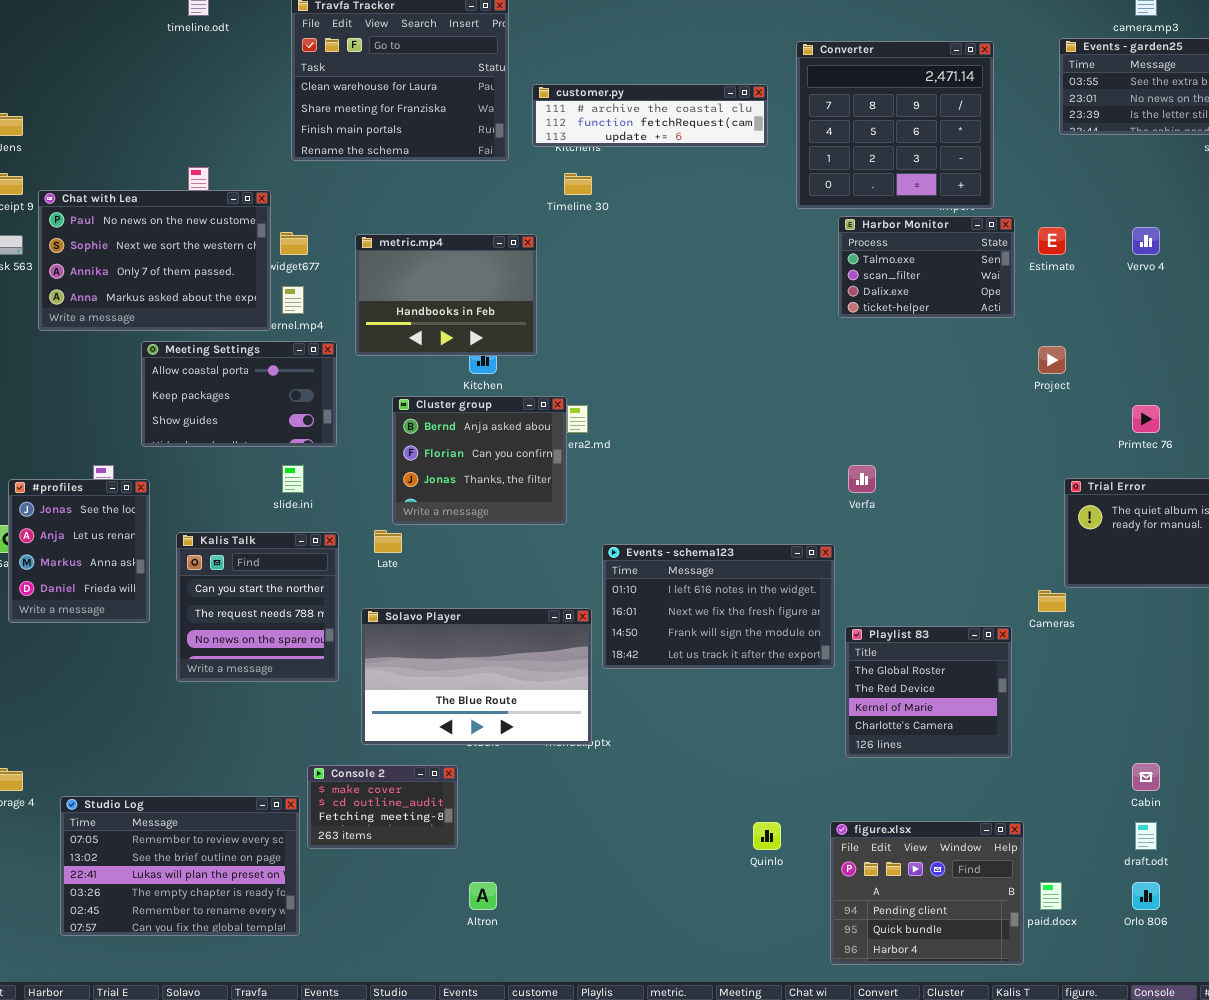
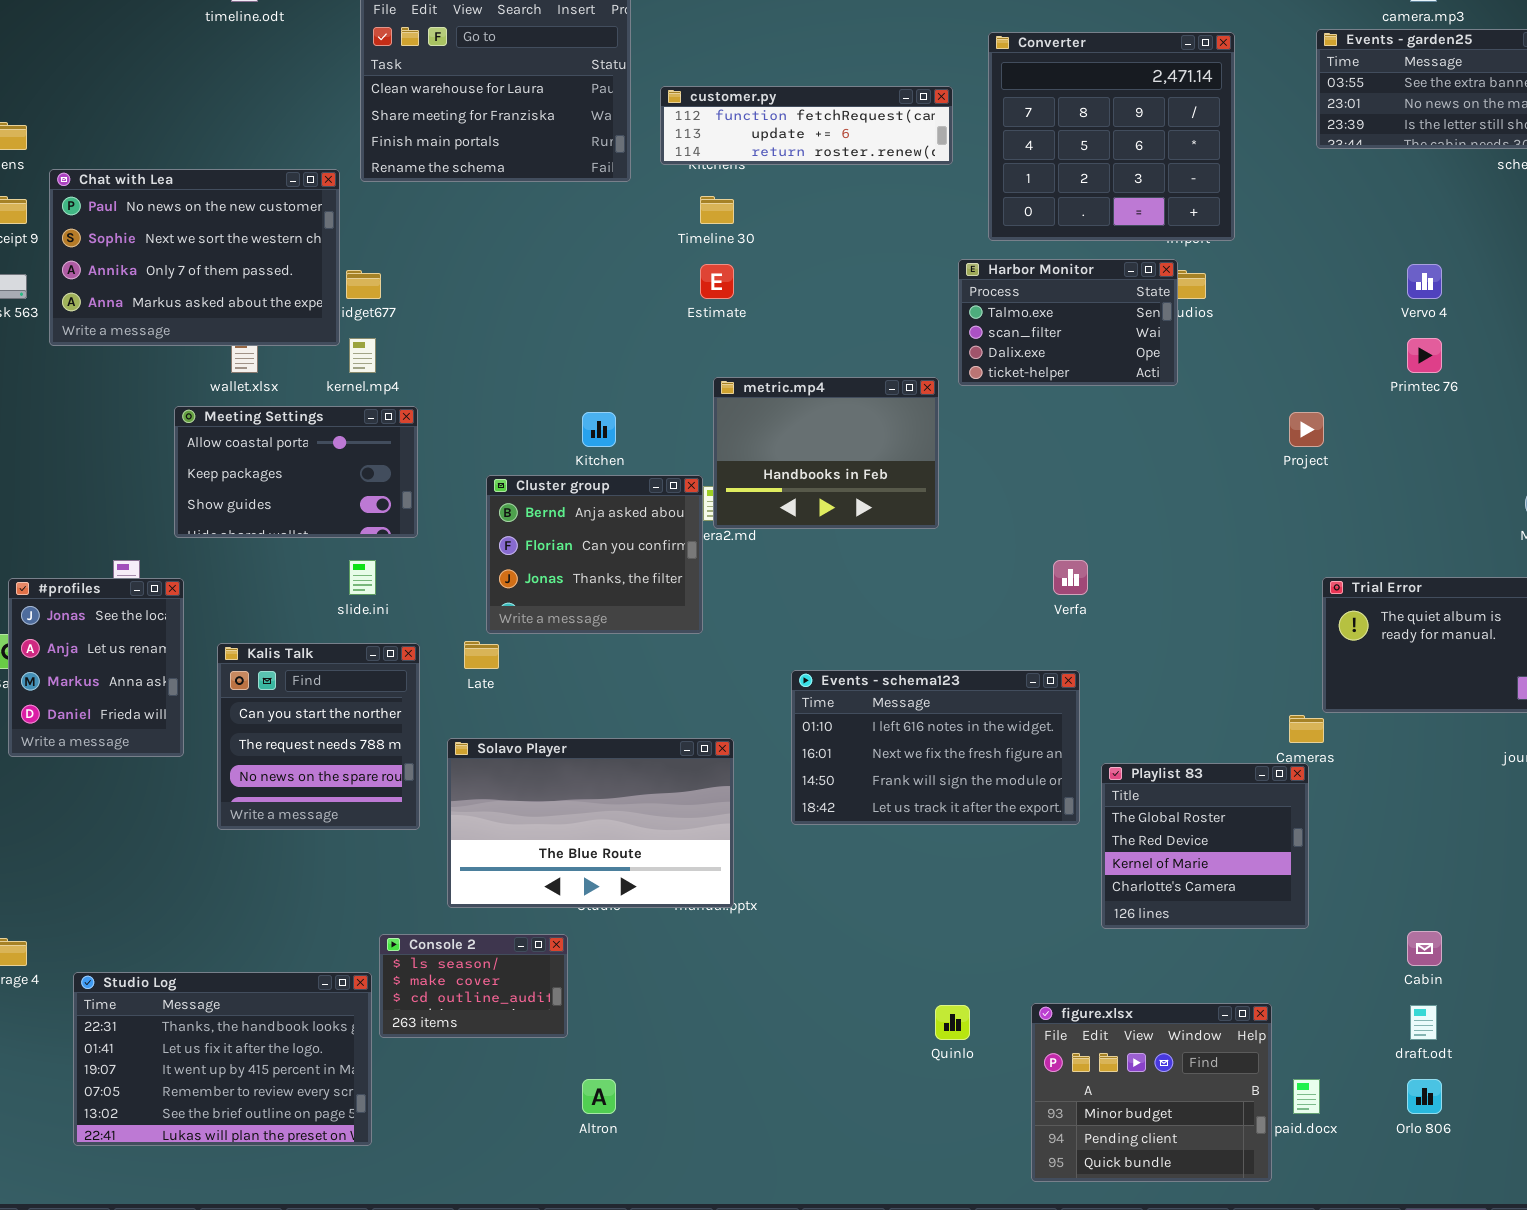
customer.py: [532,84,768,147] -> [660,86,953,165], scrolled down 1 row
Chat with Lea: [38,190,271,331] -> [49,169,340,346], moved
Harbor Monitor: [838,216,1015,318] -> [958,259,1178,386], moved
Estimate: [1038,227,1066,255] -> [700,264,734,299], moved
metric.mp4: [355,234,537,356] -> [713,377,939,529], moved
Primtec 76: [1132,405,1160,433] -> [1407,338,1442,373], moved
Events - schema123: [602,544,835,669] -> [791,670,1080,825], moved
Playlist 83: [845,626,1012,758] -> [1101,763,1309,929], moved
Console 2: [307,765,458,849] -> [379,934,568,1038], scrolled up 1 row
Studio Log: [60,796,300,936] -> [73,972,372,1146], scrolled up 3 rows
figure.xlsx: [830,821,1024,965] -> [1031,1003,1272,1182], scrolled up 1 row

